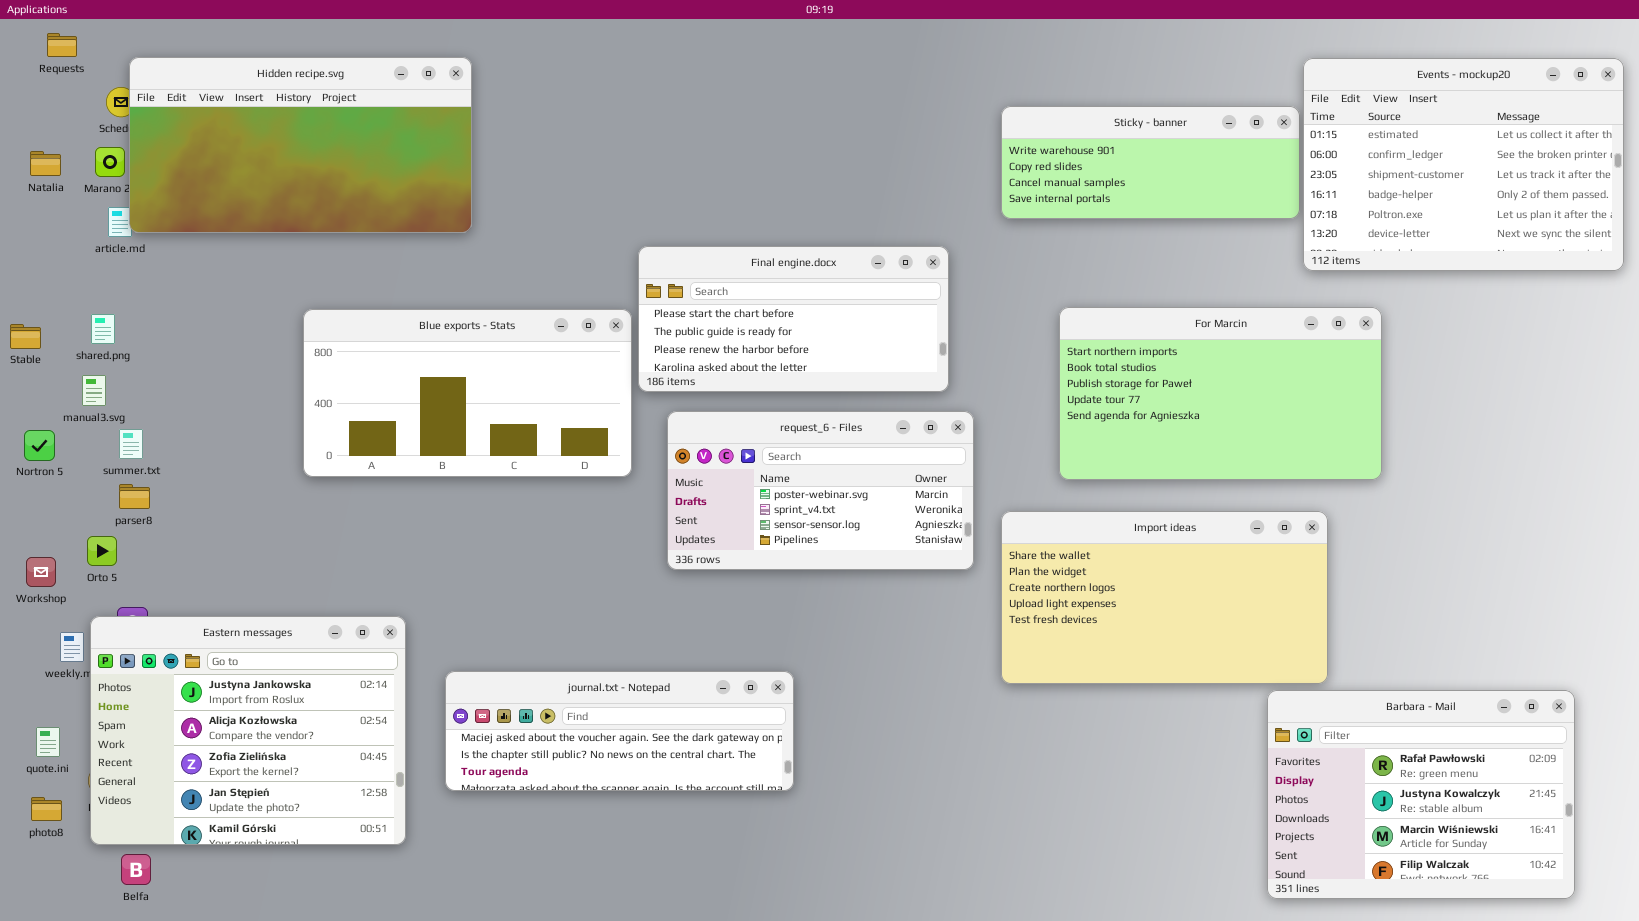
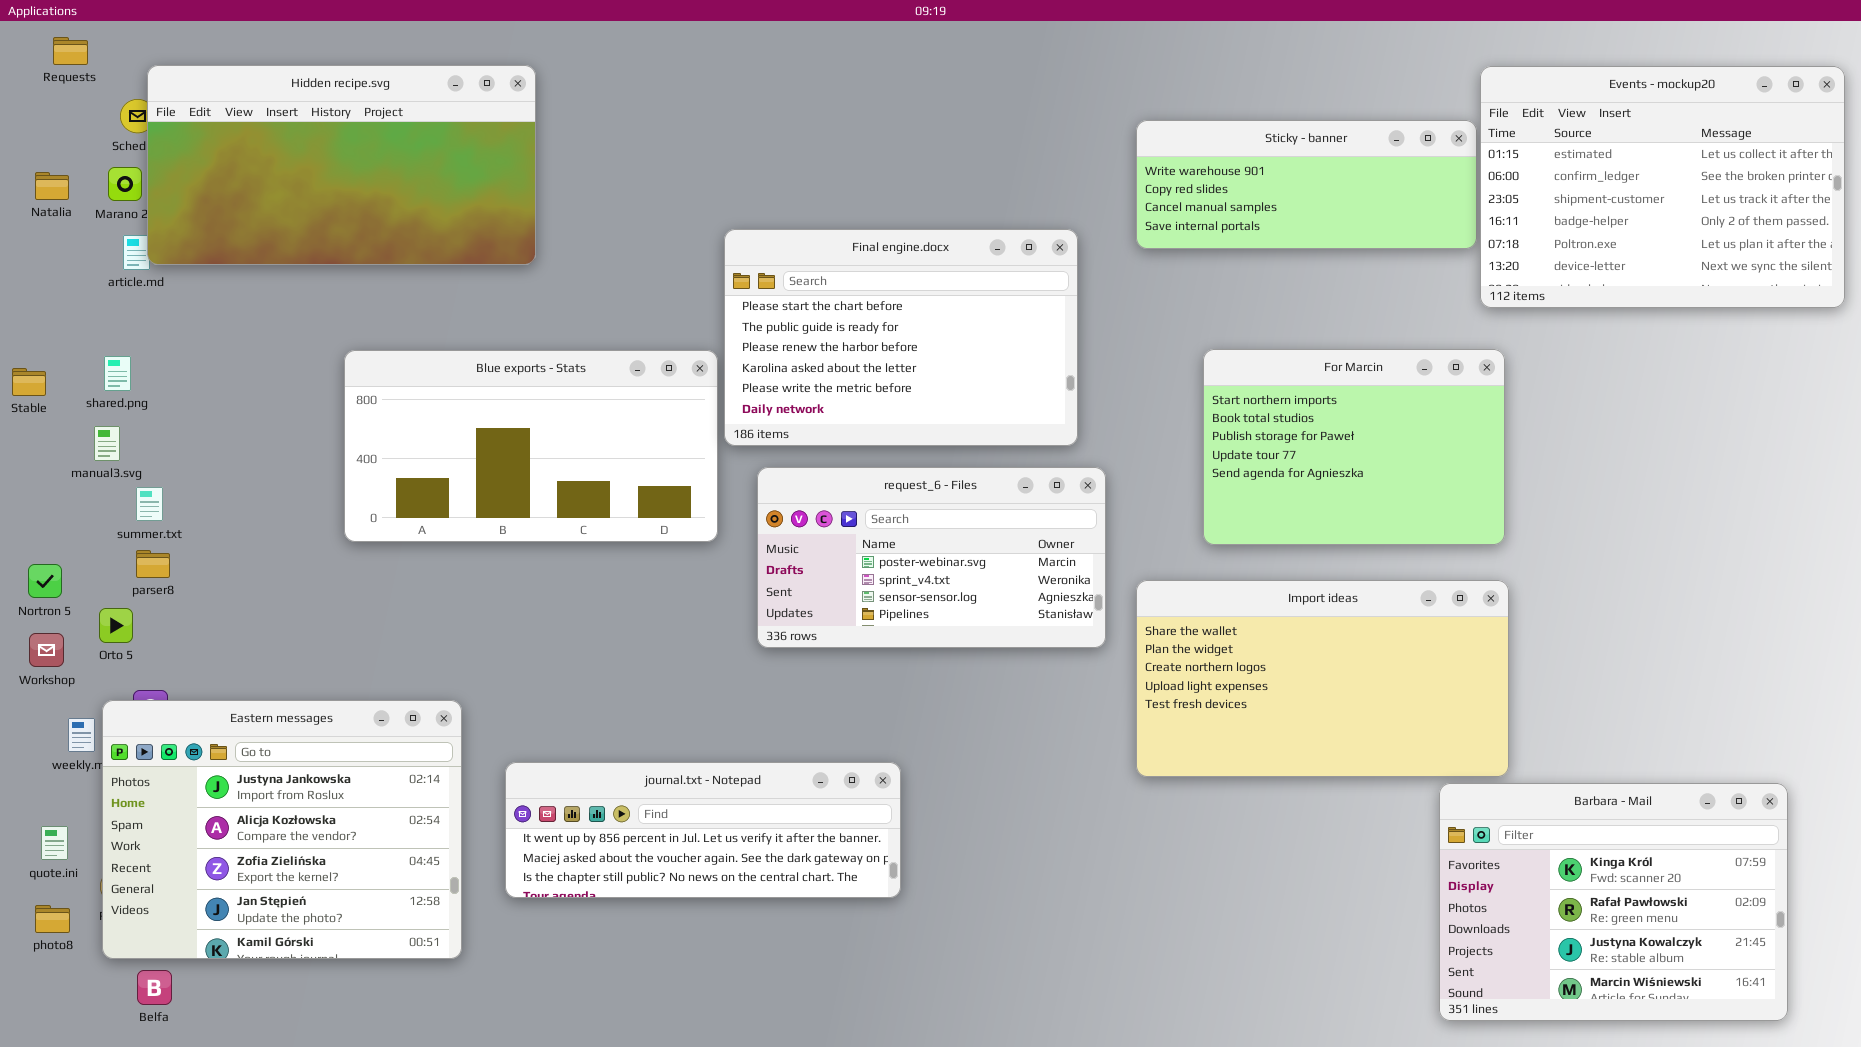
Final engine.docx: [638,246,949,392] -> [724,229,1078,446], resized
For Marcin: [1059,307,1382,480] -> [1203,349,1505,545], resized
Nortron 5: [24,430,55,461] -> [28,564,62,598], moved
journal.txt - Notepad: [445,671,794,791] -> [505,762,901,898], scrolled up 1 row
Barbara - Mail: [1267,690,1575,899] -> [1439,783,1788,1021], scrolled up 1 row

